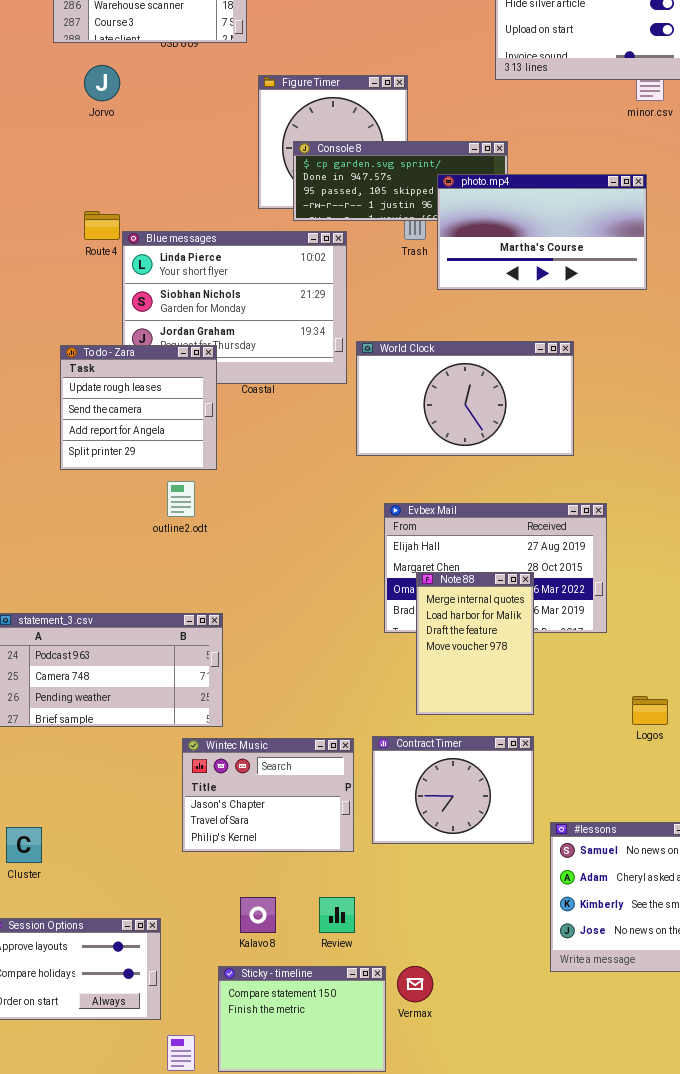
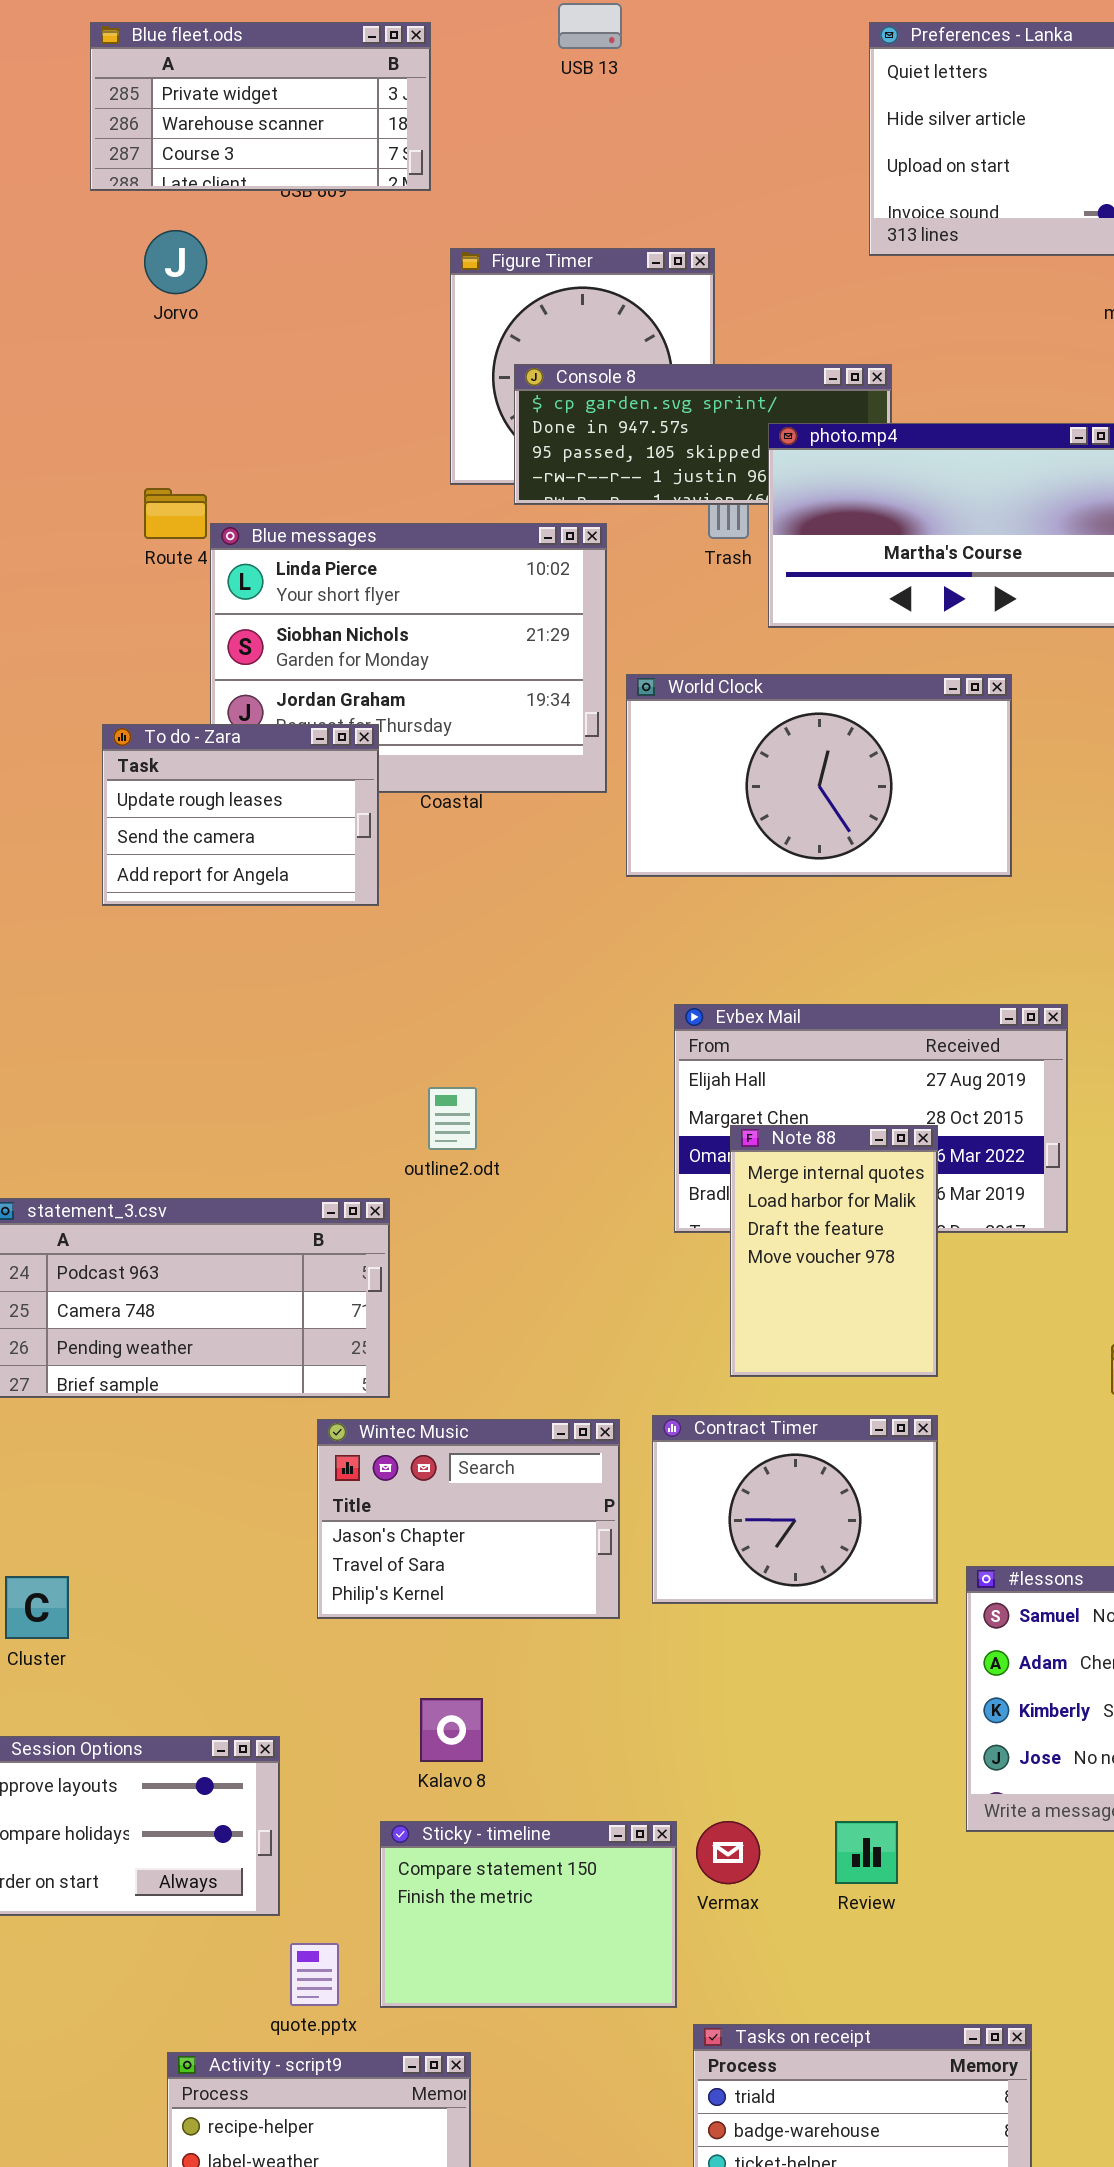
World Clock: [356,341,574,456] -> [626,674,1012,877], moved
To do - Zara: [60,345,217,470] -> [102,724,379,906], resized
outline2.odt: [167,481,195,517] -> [428,1087,477,1150], moved
Review: [319,897,355,933] -> [835,1821,898,1884], moved

